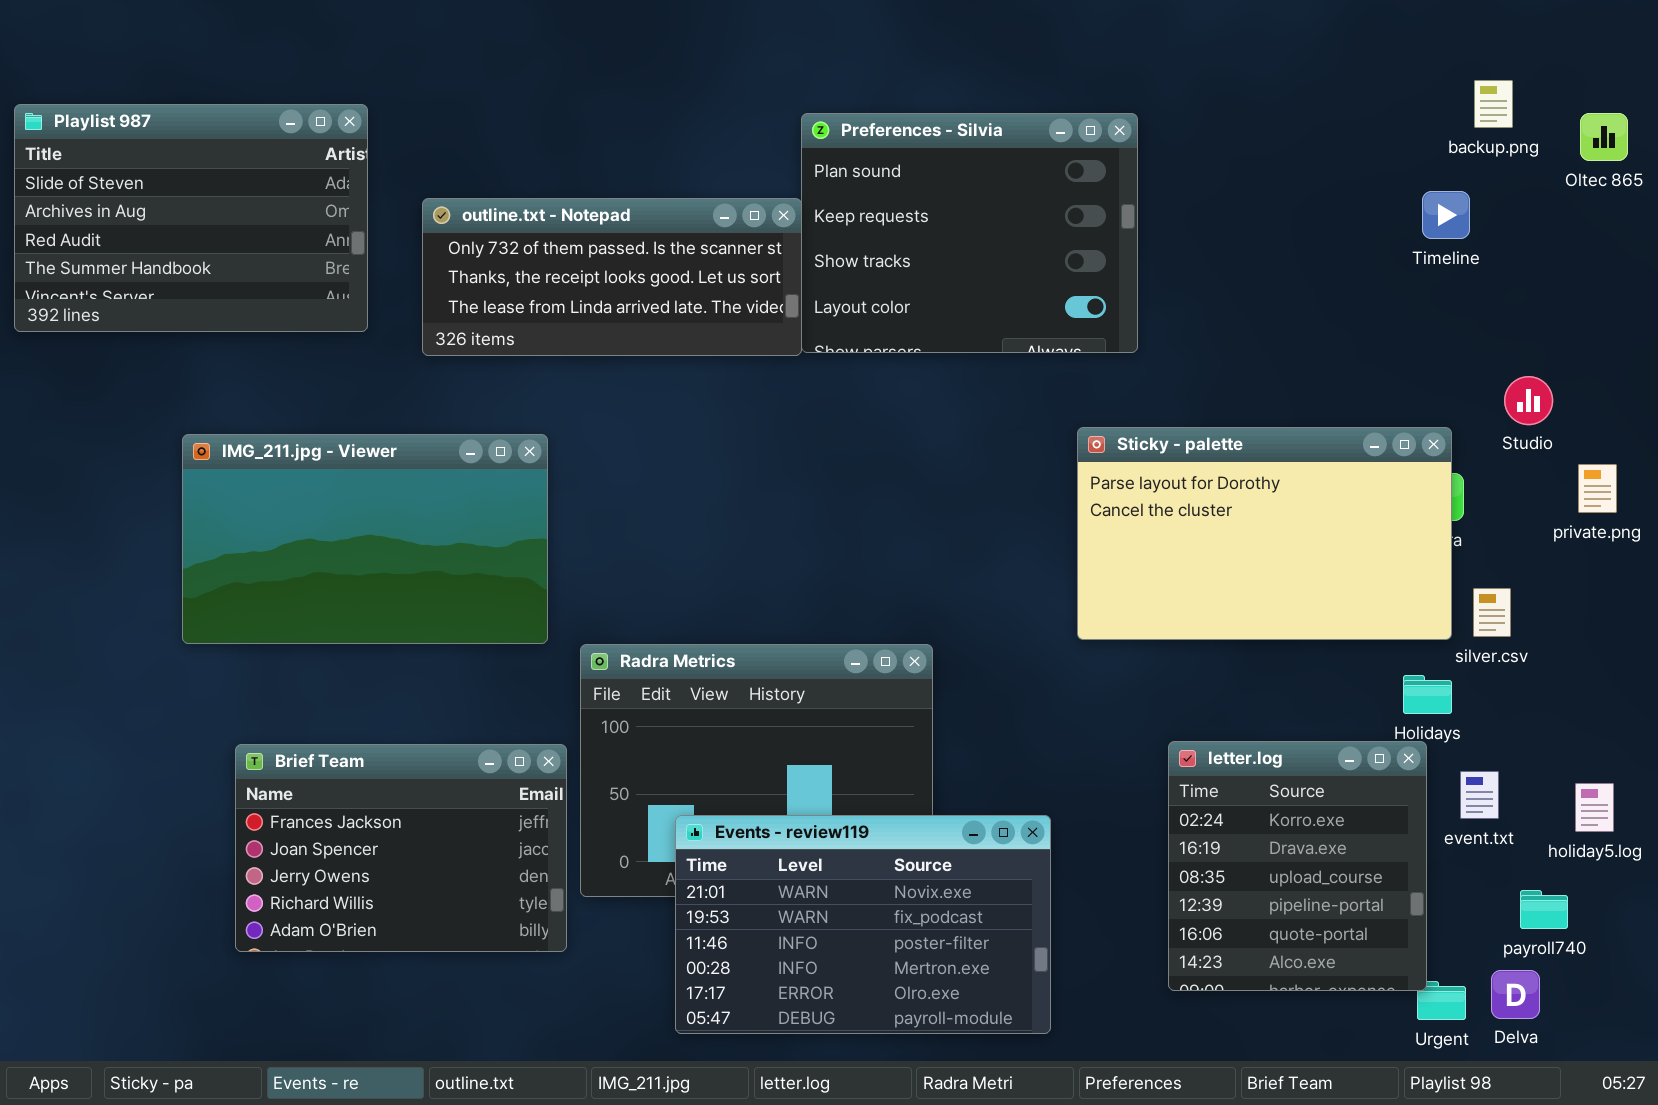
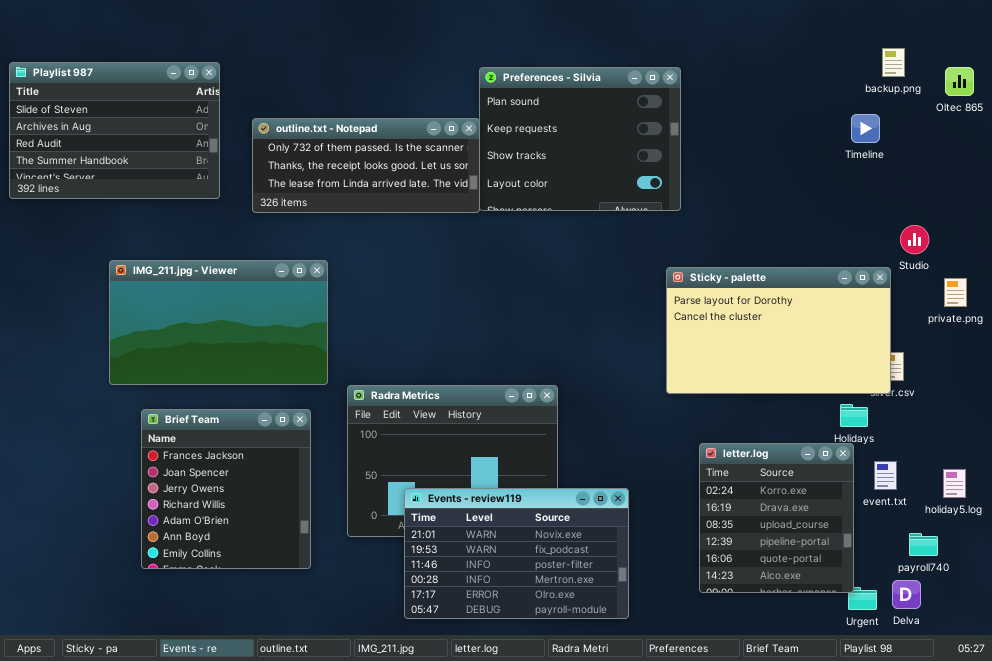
Sticky - palette: [1077,427,1452,640] -> [666,267,891,394], moved
Brief Team: [235,744,567,952] -> [141,409,311,569], resized

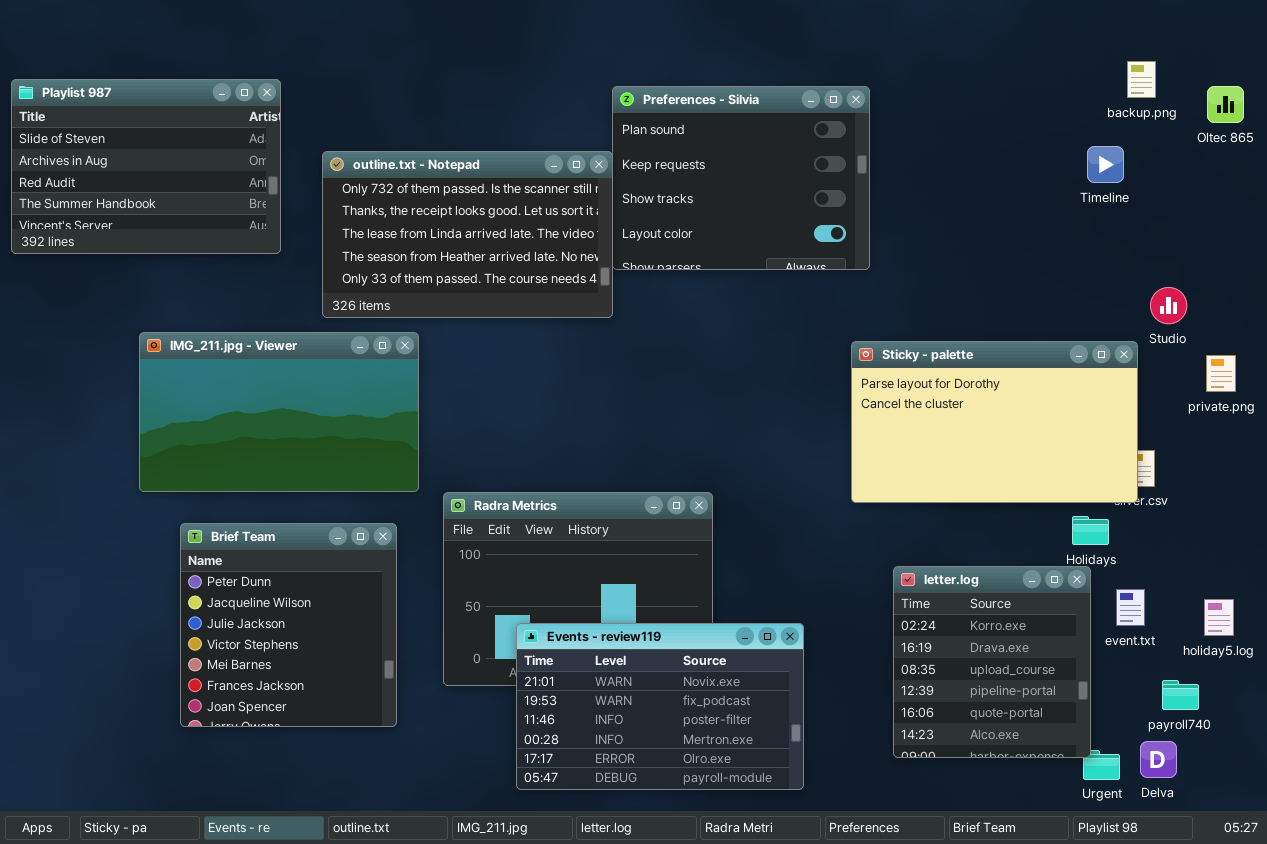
outline.txt - Notepad: [252,118,480,213] -> [322,151,613,318], resized
Brief Team: [141,409,311,569] -> [180,523,397,727], scrolled up 5 rows

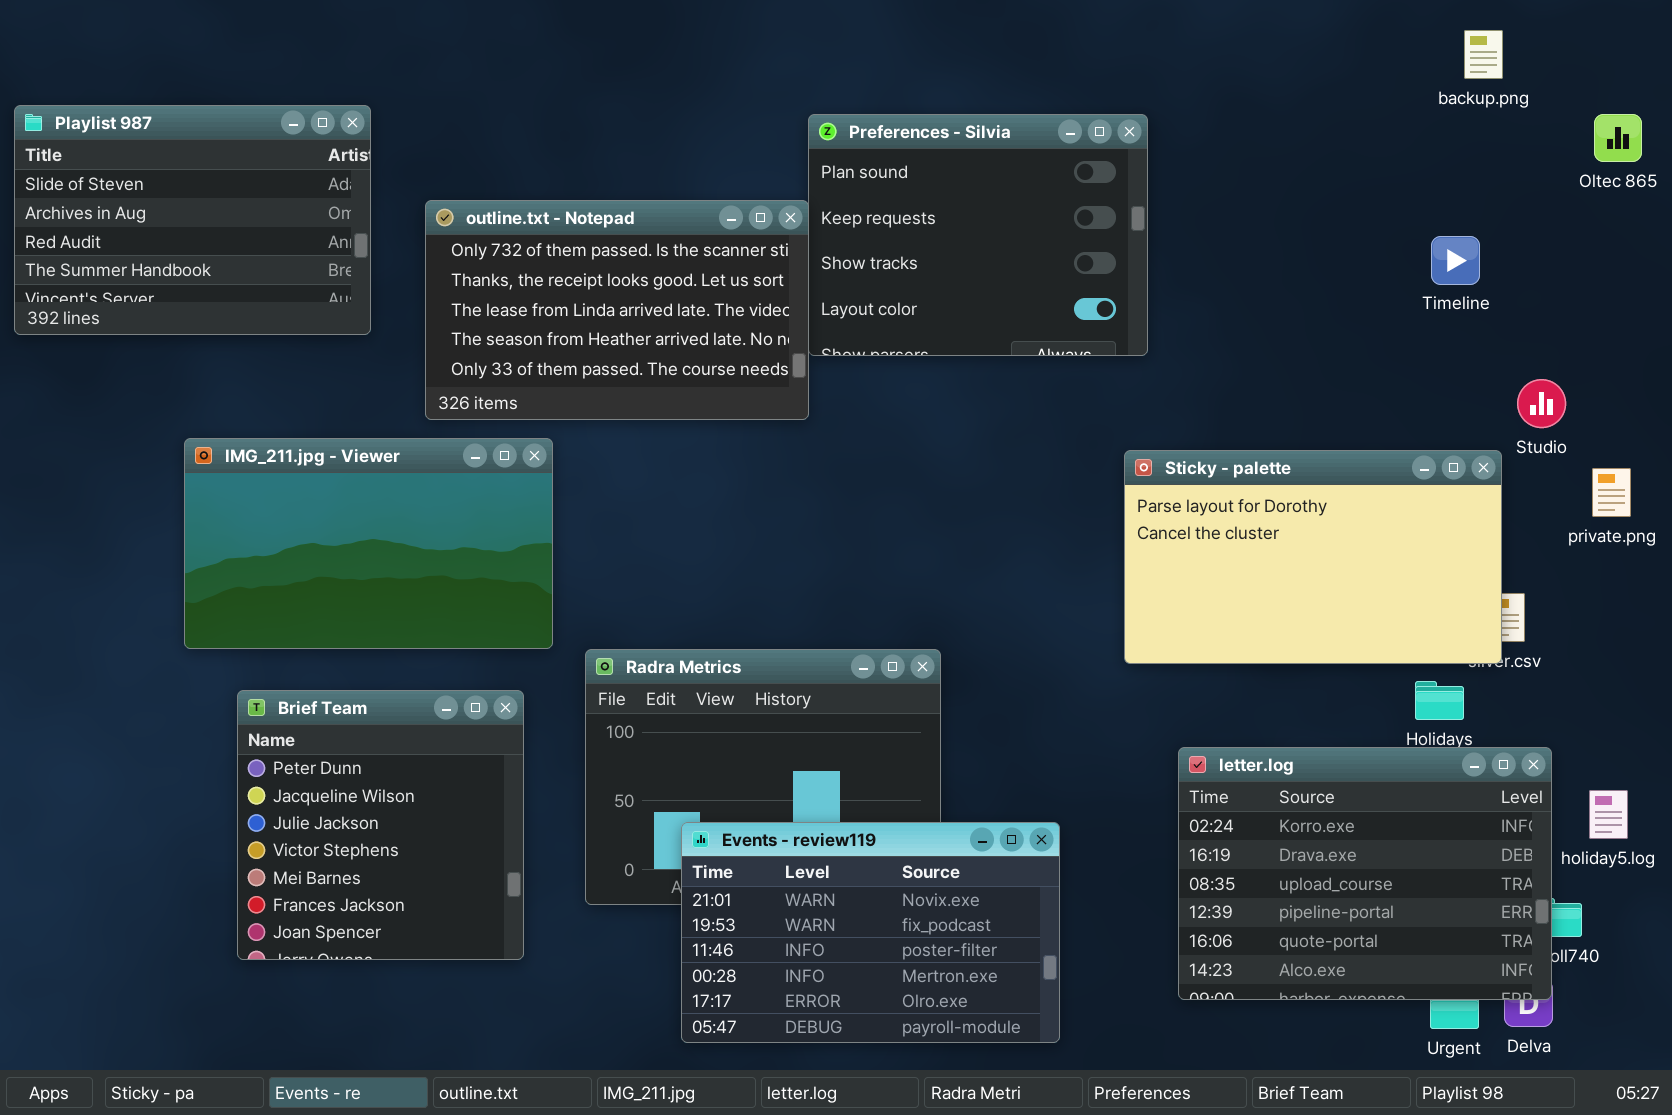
backup.png: [1127,61,1156,98] -> [1464,30,1503,79], moved
Timeline: [1087,146,1124,183] -> [1431,236,1480,285], moved
letter.log: [893,566,1091,758] -> [1178,747,1552,1000], resized

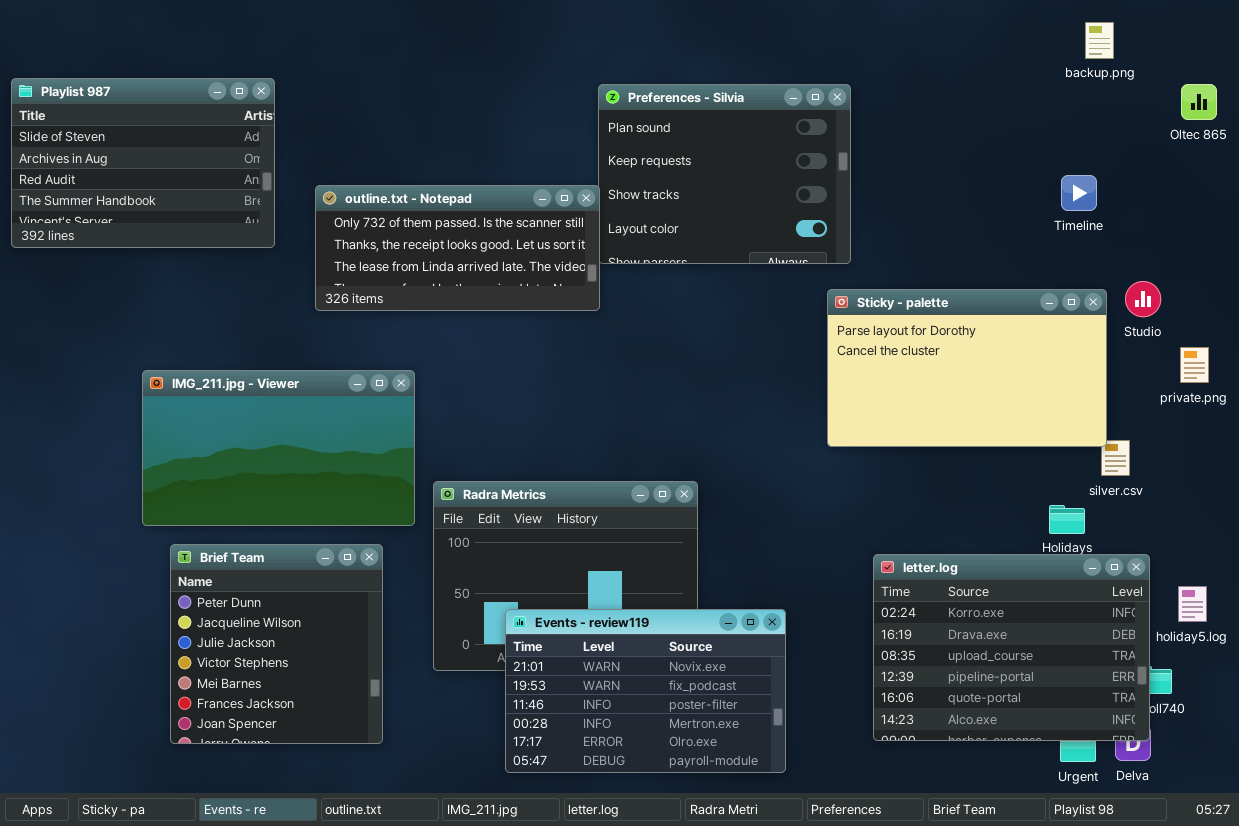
outline.txt - Notepad: [425,200,809,420] -> [315,185,600,311], resized
IMG_211.jpg - Viewer: [184,438,553,649] -> [142,370,415,526], moved
Sticky - palette: [1124,450,1502,664] -> [827,289,1107,447], moved
Brief Team: [237,690,524,960] -> [170,544,383,744], moved

